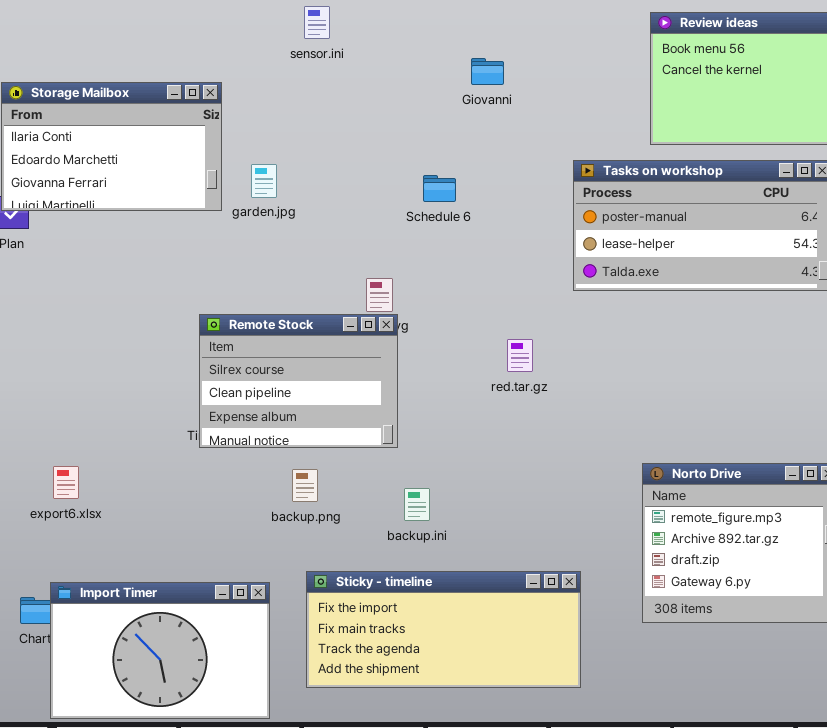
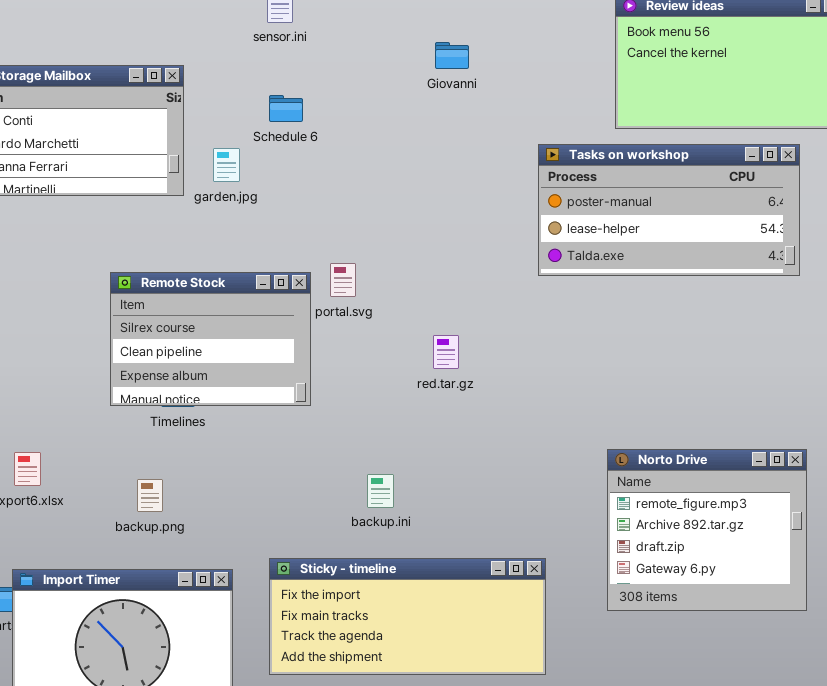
Schedule 6: [423,175,456,202] -> [269,95,303,122], moved
Remote Stock: [199,314,398,448] -> [110,272,311,406], moved
red.tar.gz: [507,339,533,372] -> [433,335,459,369], moved
backup.png: [292,469,318,502] -> [137,479,163,512], moved

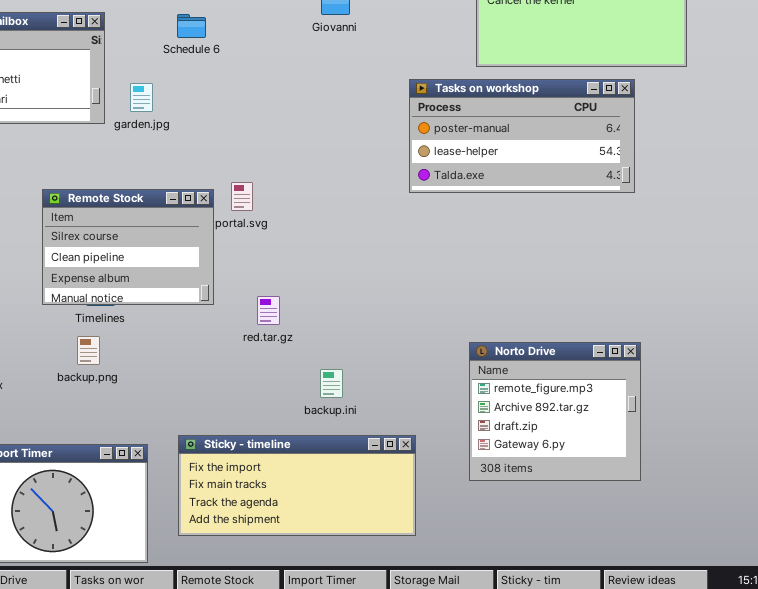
Schedule 6: [269,95,303,122] -> [177,14,206,38], moved
red.tar.gz: [433,335,459,369] -> [257,296,280,325], moved
backup.ini: [367,474,394,508] -> [320,369,343,398], moved
backup.png: [137,479,163,512] -> [77,336,100,365], moved

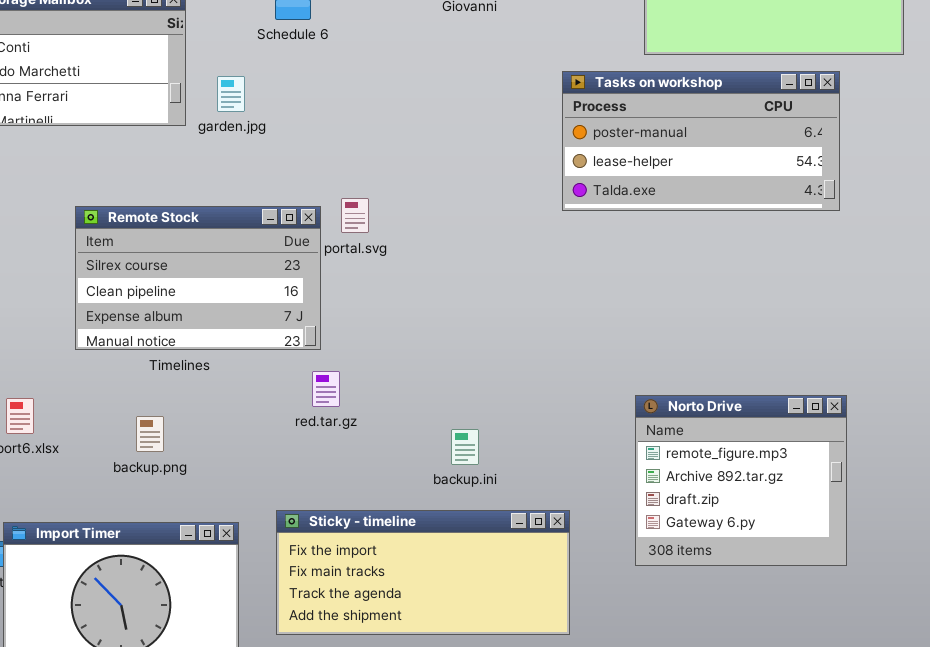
Remote Stock: [42,189,214,305] -> [75,206,321,350], resized
red.tar.gz: [257,296,280,325] -> [312,371,340,407], moved
backup.png: [77,336,100,365] -> [136,416,164,452], moved

